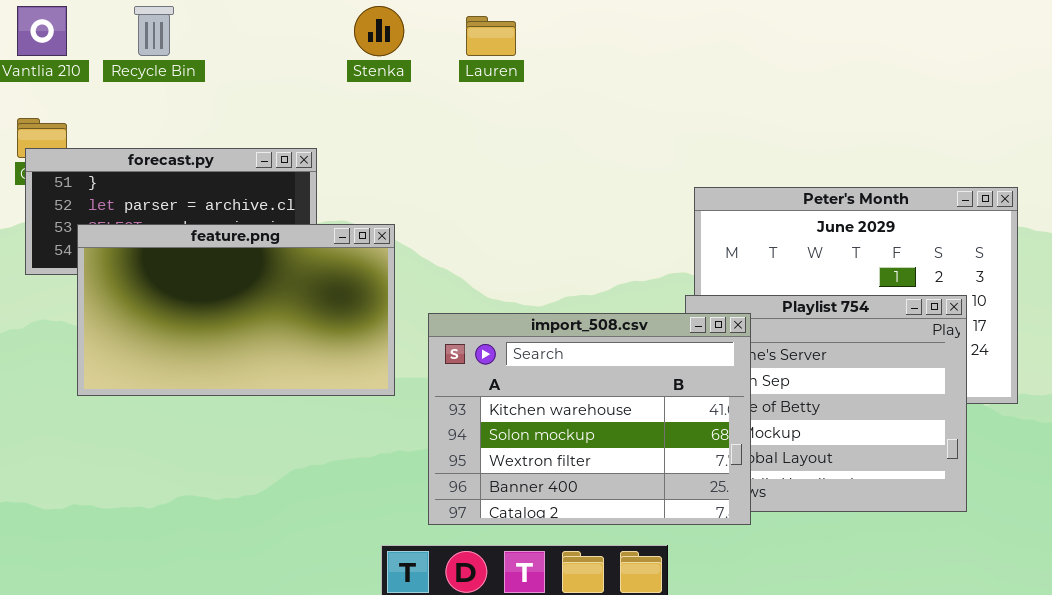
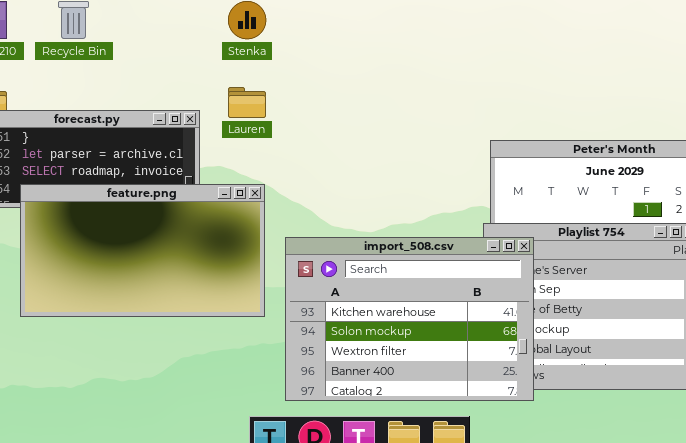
Lauren: [466,16,516,56] -> [228,87,266,118], moved
feature.png: [77,224,395,396] -> [20,184,265,317], moved

